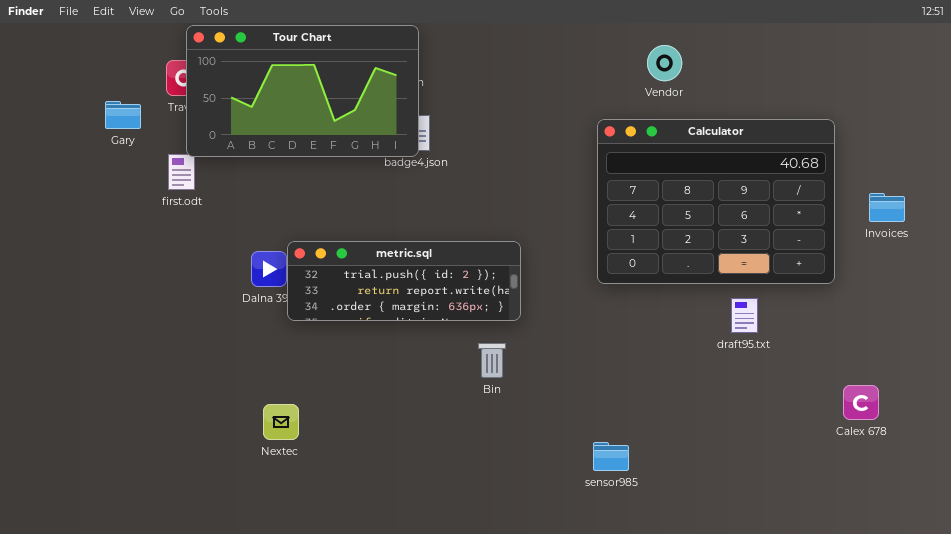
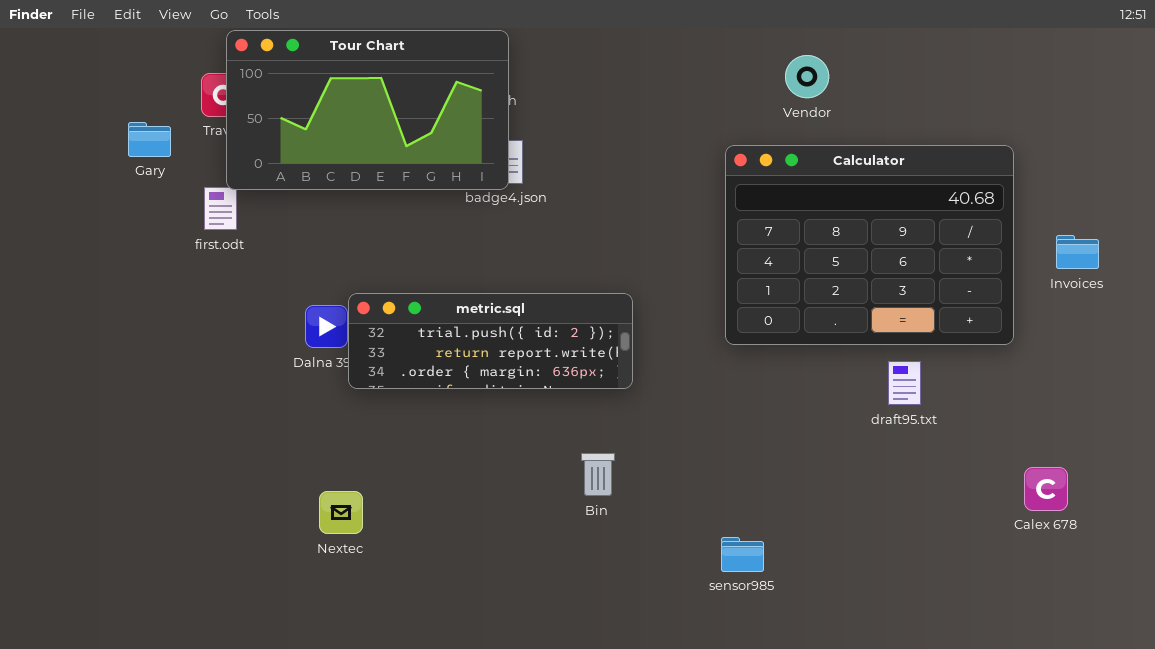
Bin: [478,343,506,378] -> [581,453,615,496], moved

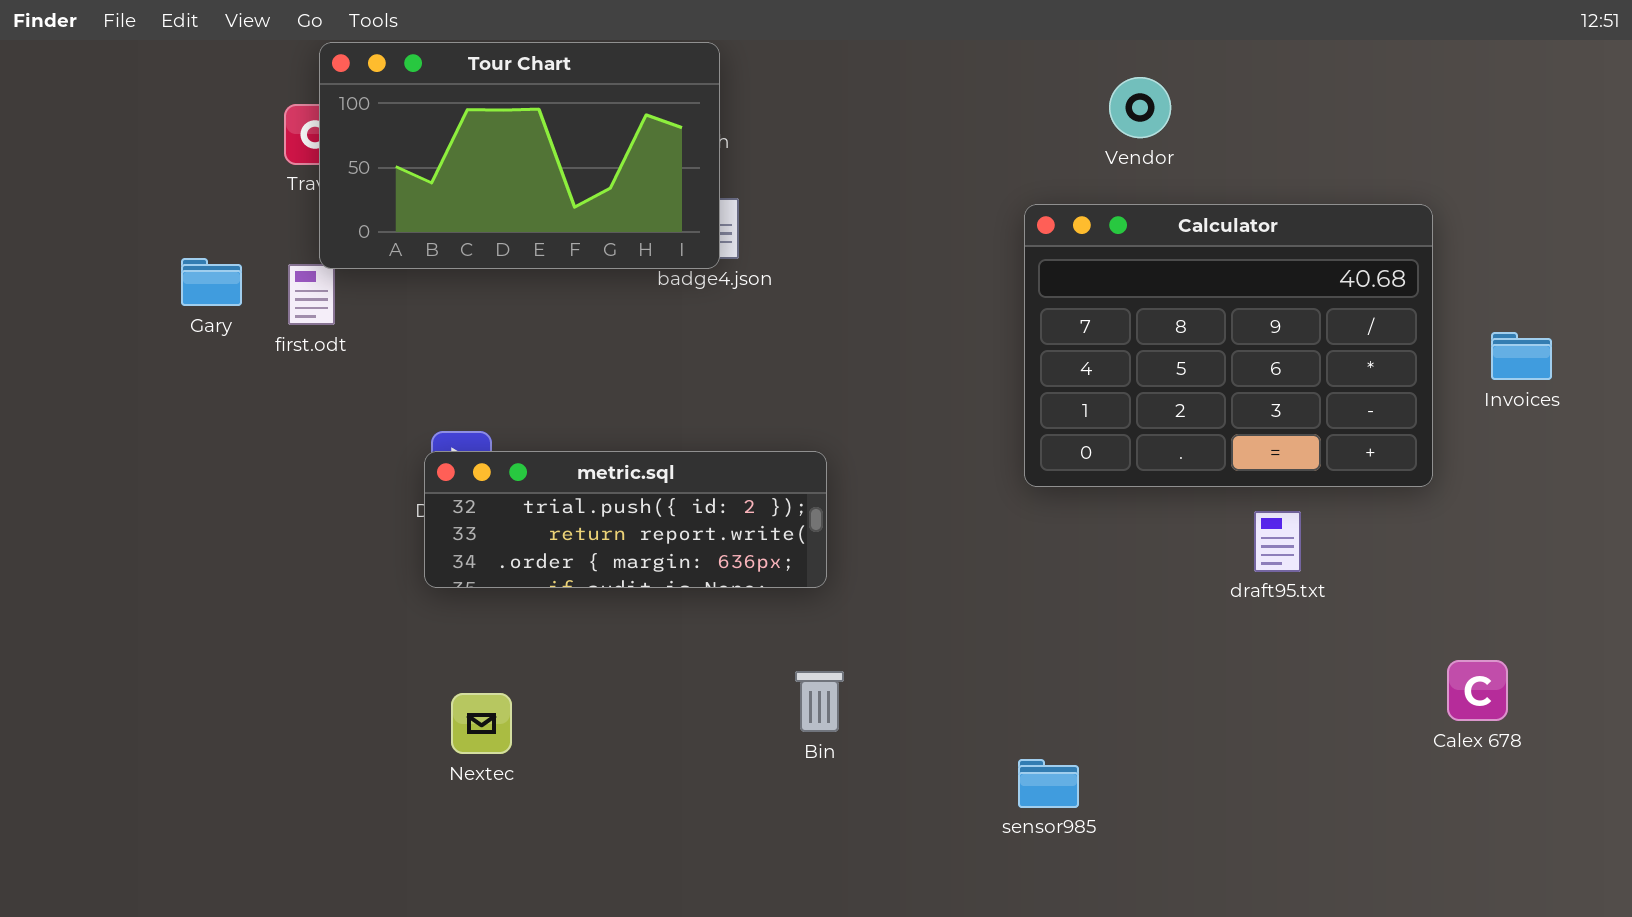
Gary: [128,122,171,157] -> [181,258,242,306], moved
metric.sql: [348,293,633,389] -> [424,451,827,588], moved
Bin: [581,453,615,496] -> [795,671,844,732], moved

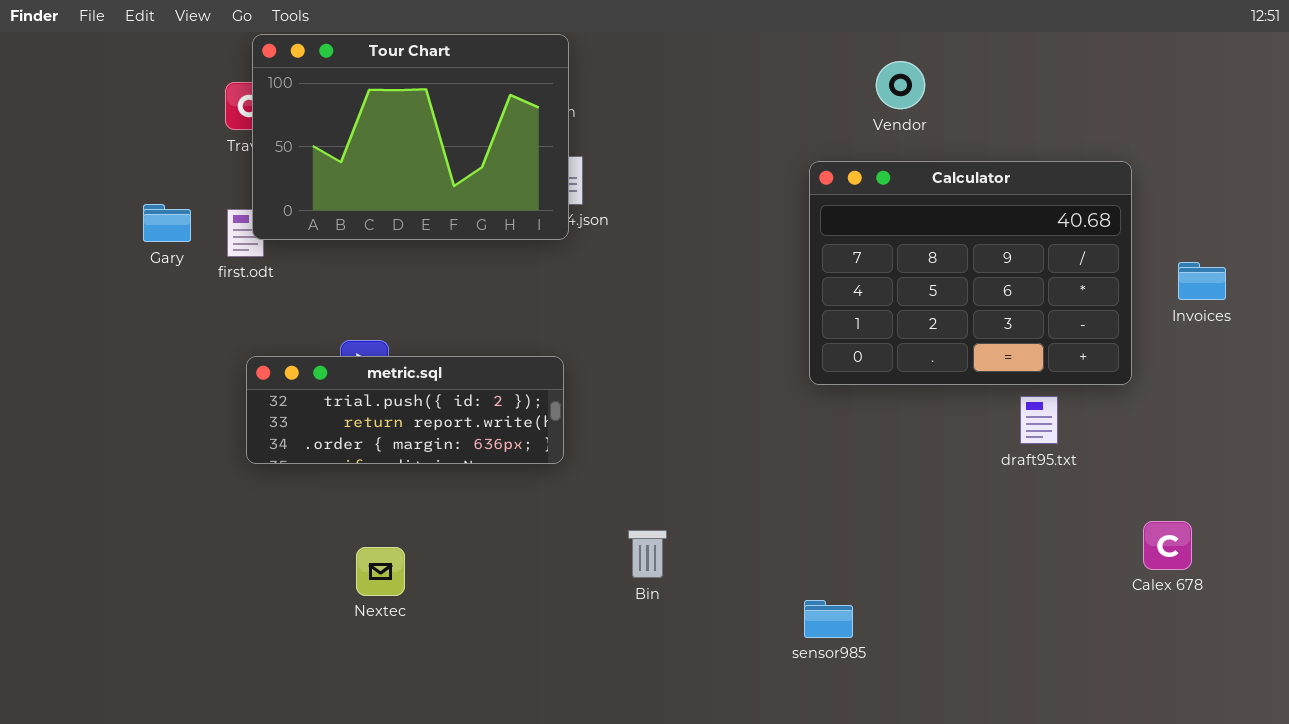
Tour Chart: [319,42,720,269] -> [252,34,569,240], resized
metric.sql: [424,451,827,588] -> [246,356,564,464], moved
draft95.txt: [1254,511,1301,572] -> [1020,396,1058,444], moved

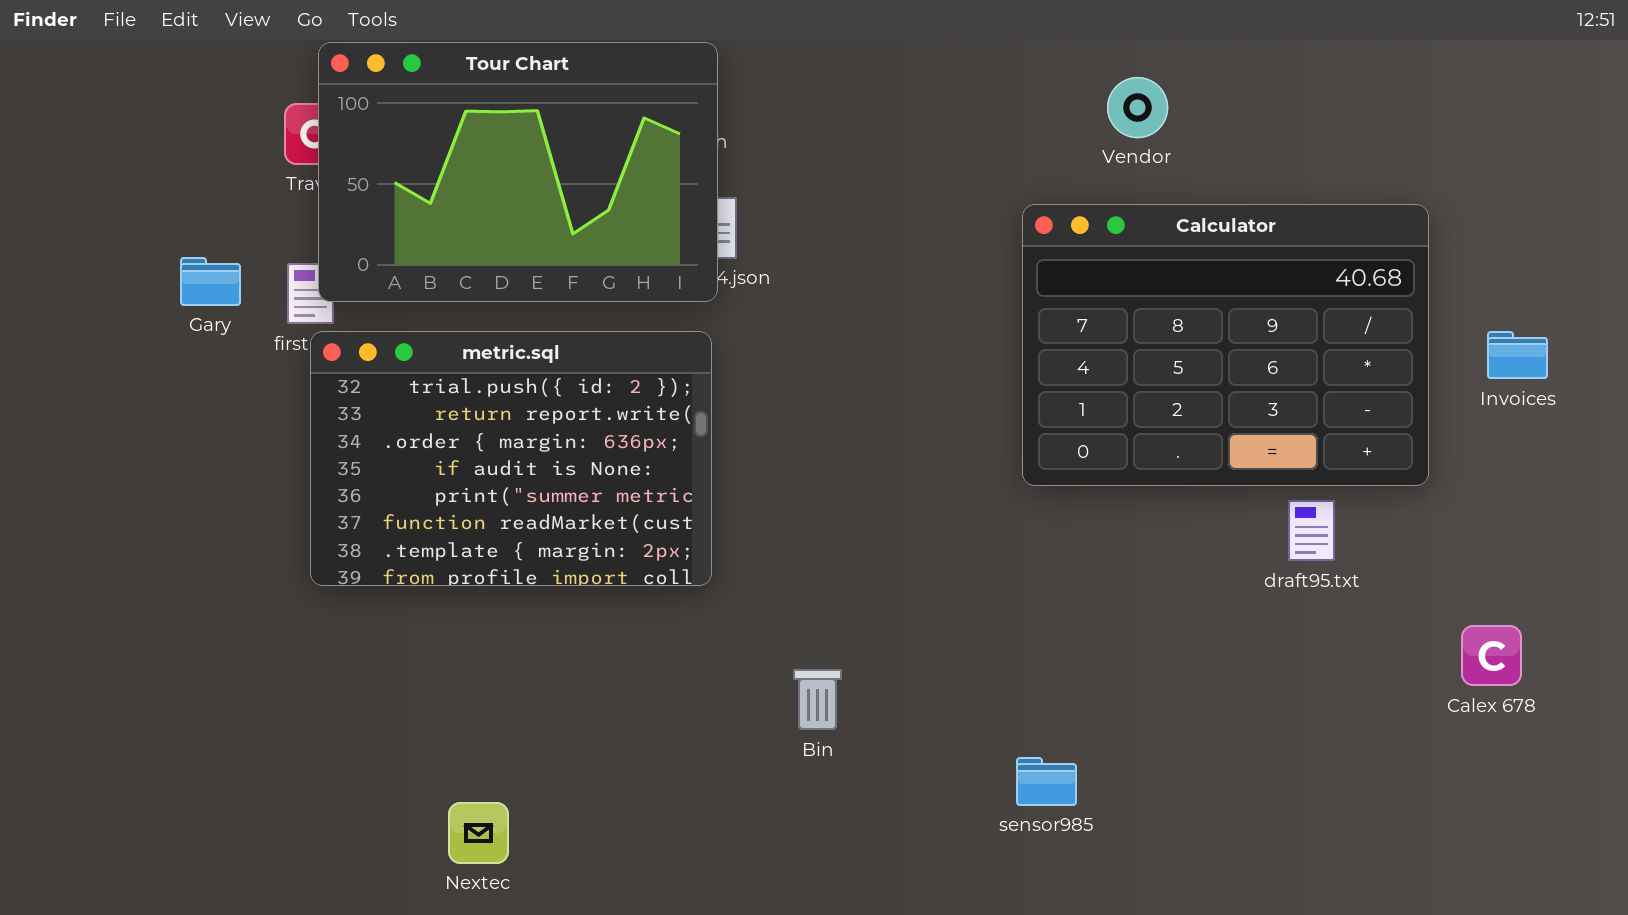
metric.sql: [246,356,564,464] -> [310,331,712,586], resized
Calex 678: [1143,521,1192,570] -> [1461,625,1522,686], moved
Nextec: [356,547,405,596] -> [448,802,509,864], moved

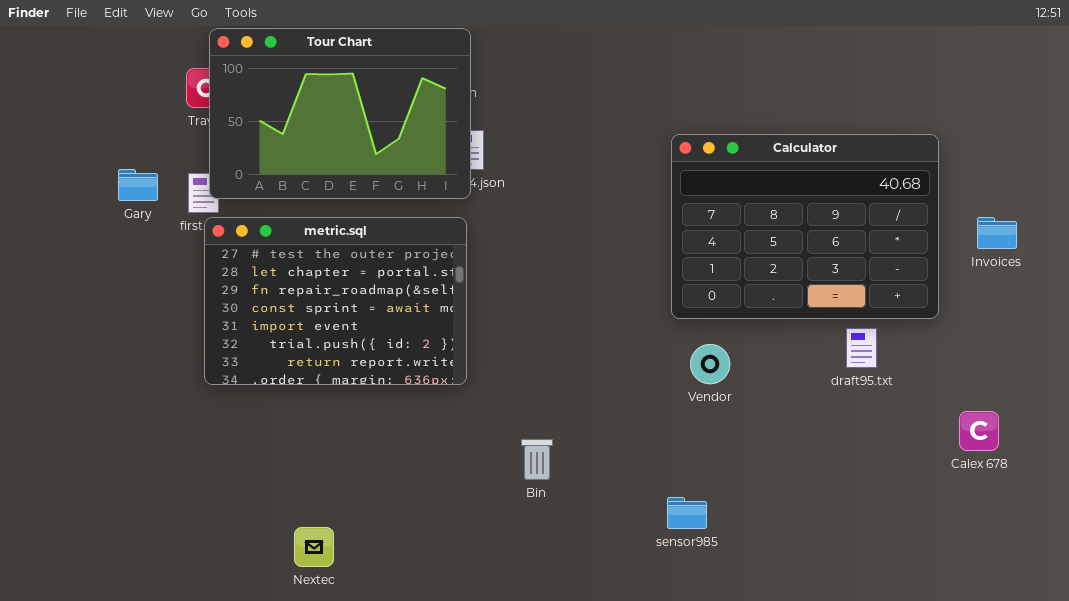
Vendor: [1107,77,1168,138] -> [690,344,730,384], moved
metric.sql: [310,331,712,586] -> [204,217,467,385], scrolled up 5 rows

